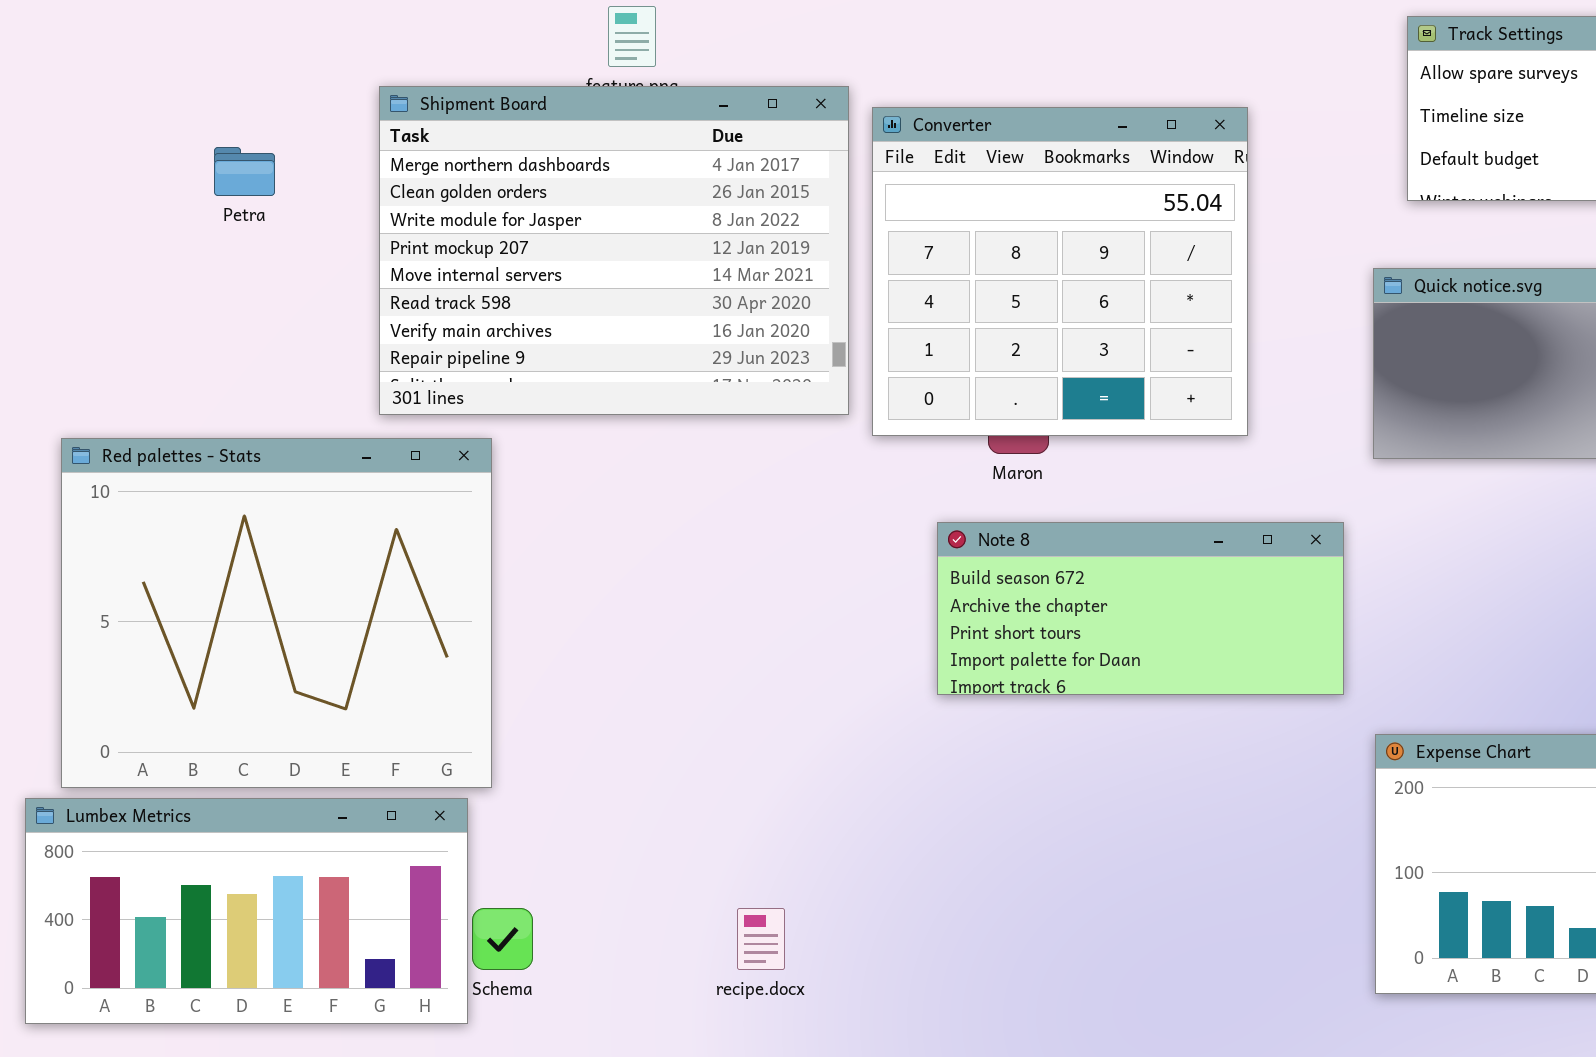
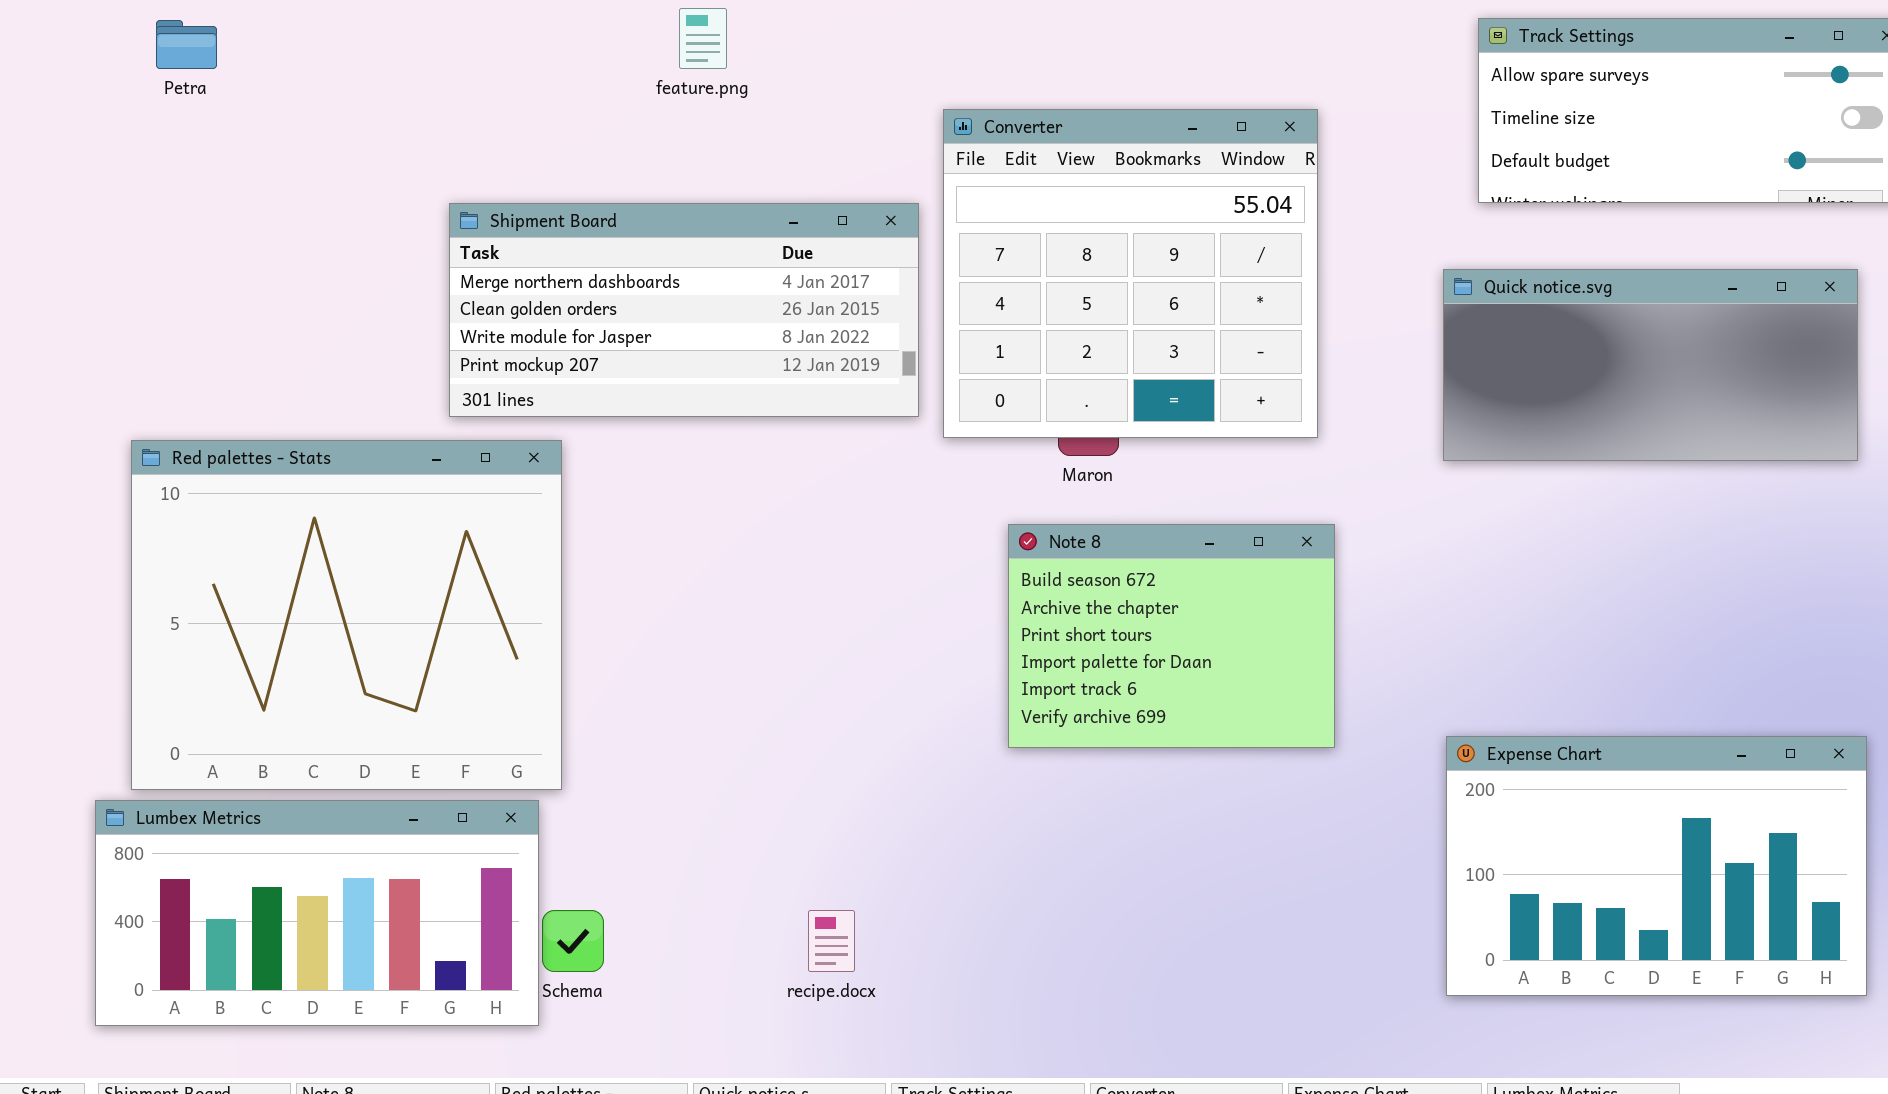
Shipment Board: [379,86,849,415] -> [449,203,919,417], resized
Petra: [214,147,275,196] -> [156,20,217,69], moved
Note 8: [937,522,1344,695] -> [1008,524,1335,748], resized

